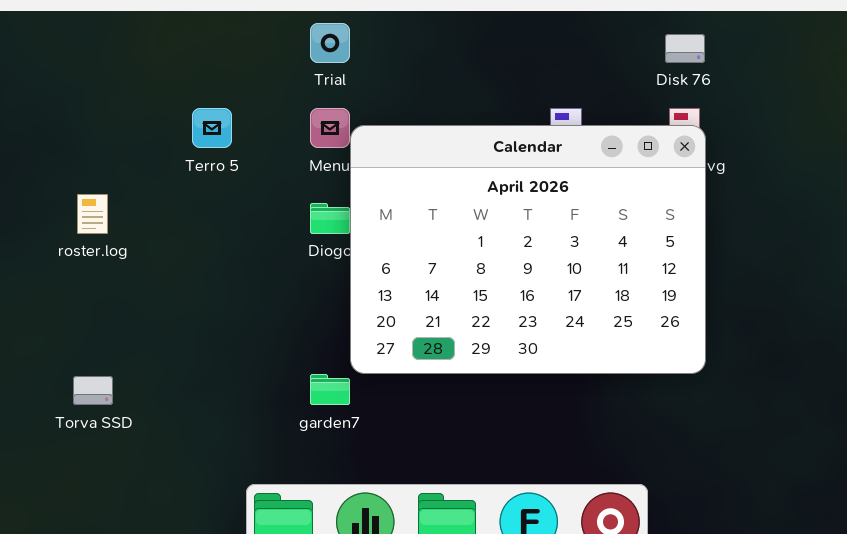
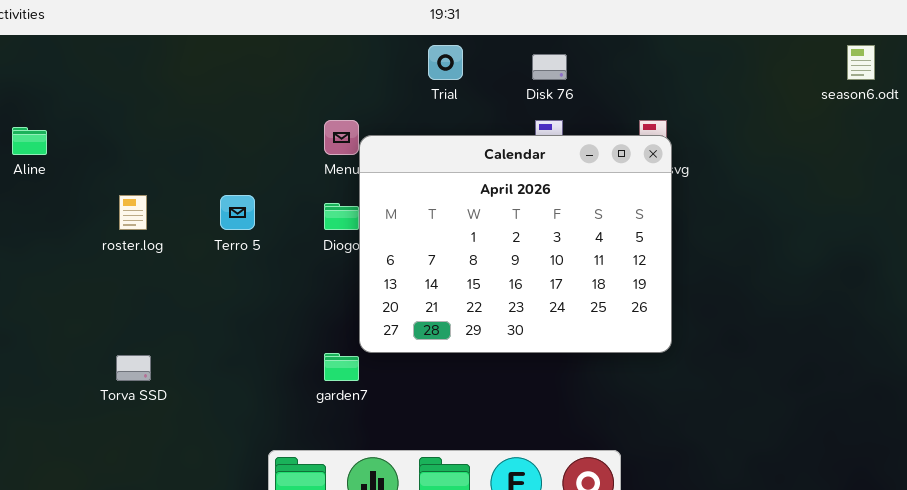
Trial: [310,23,350,63] -> [428,45,463,80], moved
Disk 76: [665,34,705,63] -> [532,54,567,80], moved
Terro 5: [192,108,232,148] -> [220,195,255,230], moved

